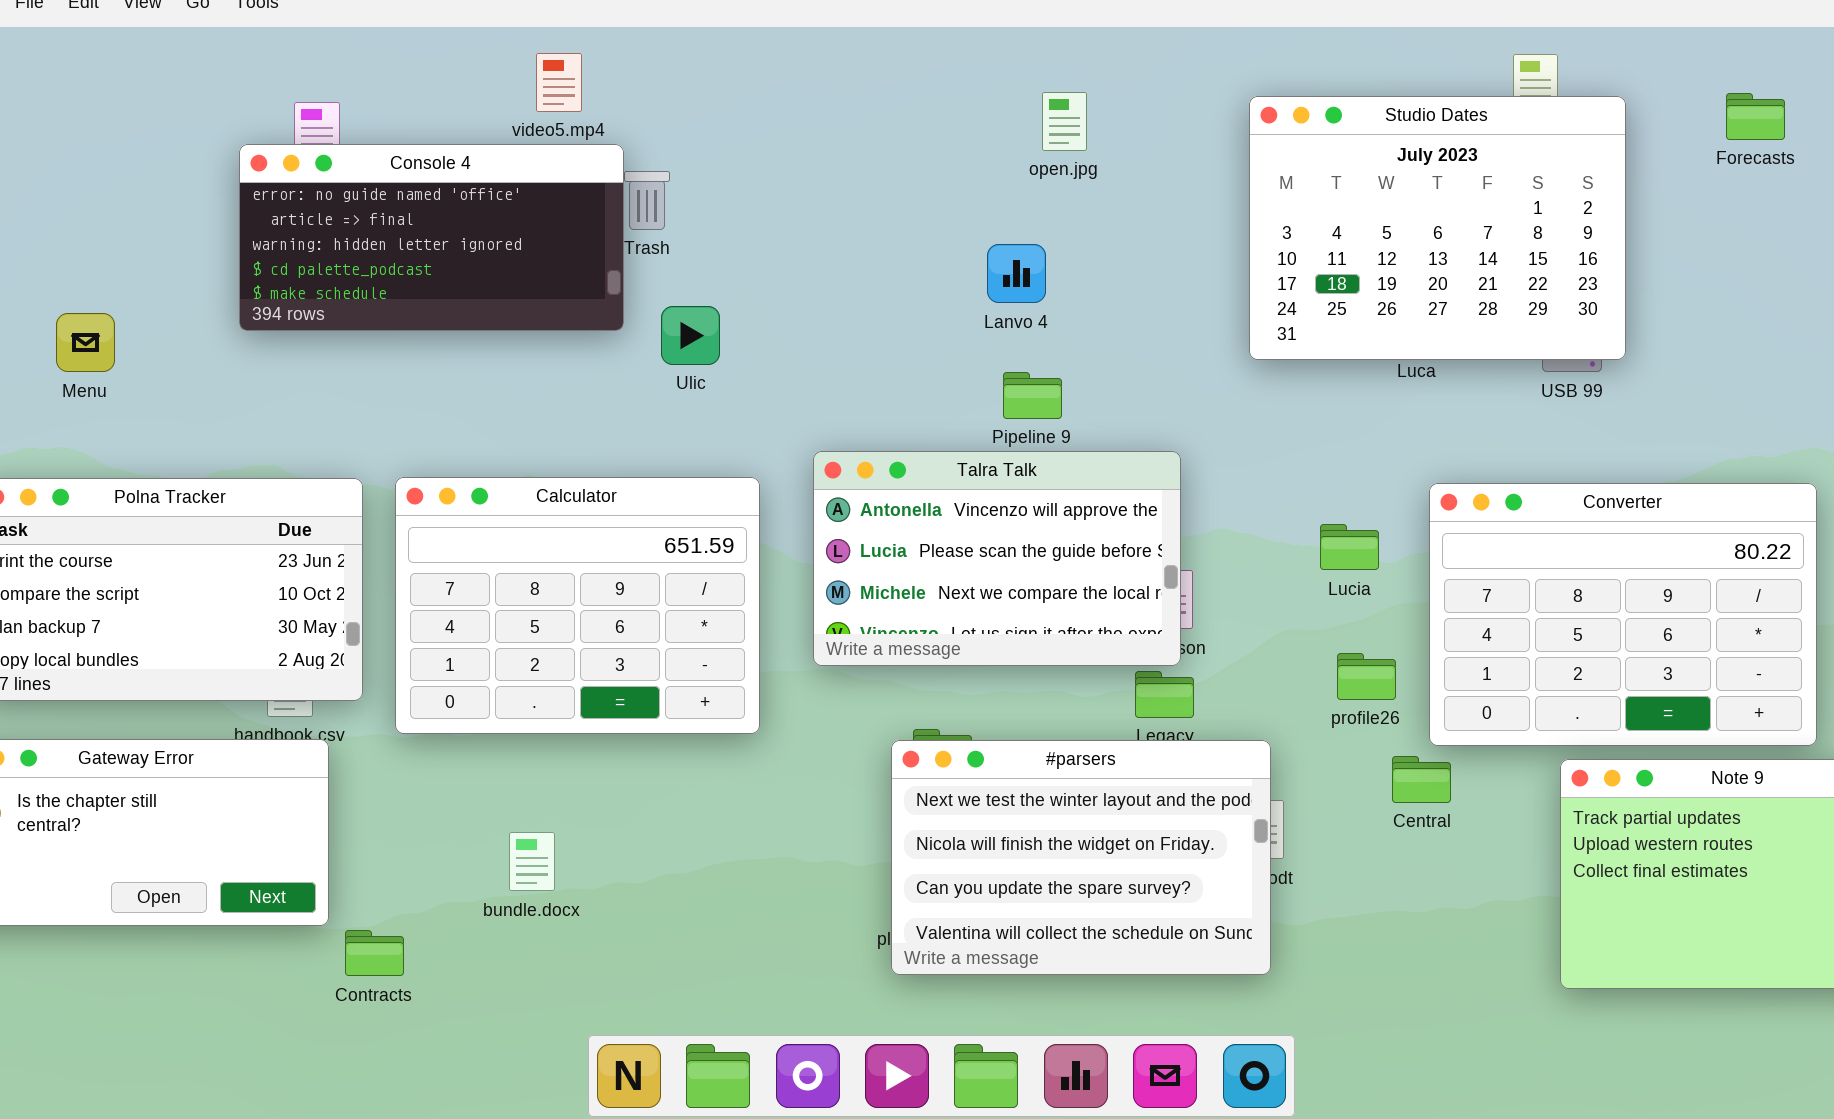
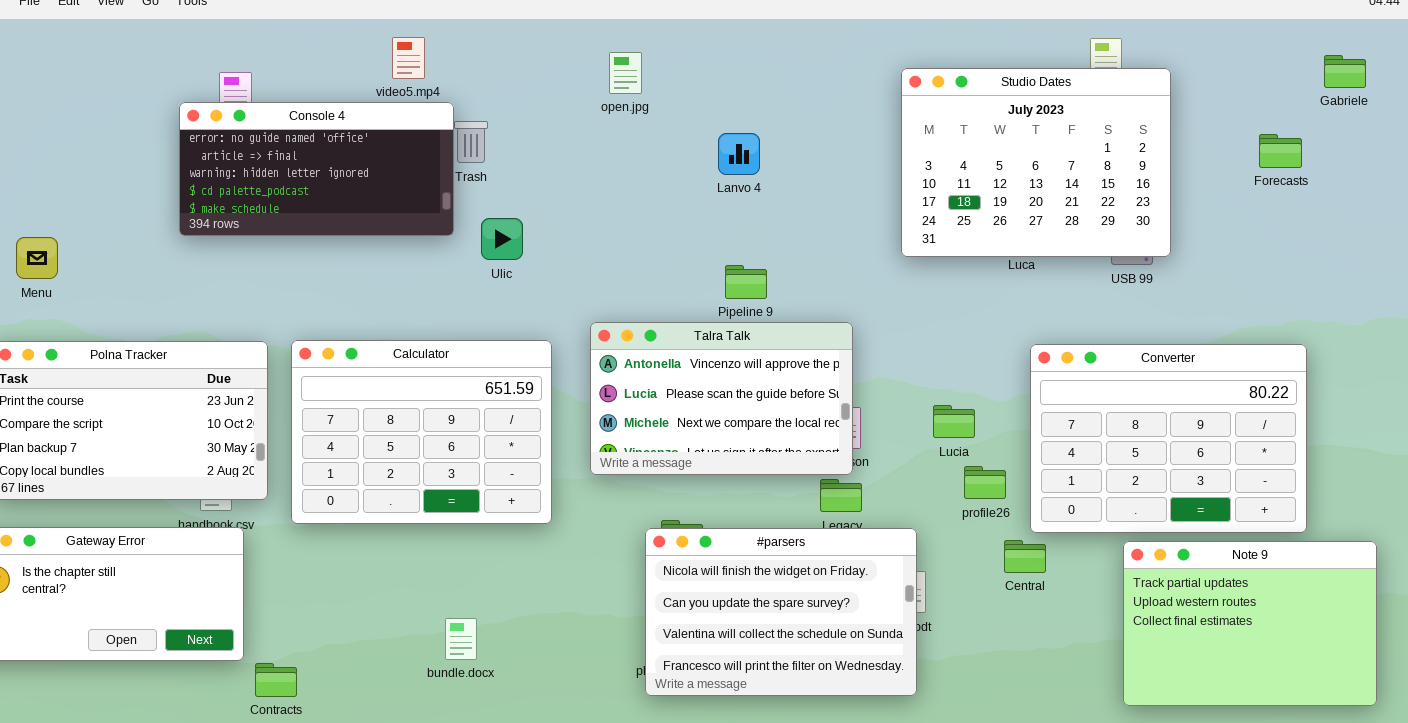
open.jpg: [1042,92,1087,151] -> [609,52,642,94], moved
Forecasts: [1726,93,1785,140] -> [1259,134,1302,168], moved
Lanvo 4: [987,244,1046,303] -> [718,133,760,175], moved
Menu: [56,313,115,372] -> [16,237,58,279], moved
Lucia: [1320,524,1379,570] -> [933,405,975,438], moved
#parsers: [891,740,1271,975] -> [645,528,917,696], scrolled down 1 row
bundle.docx: [509,832,555,891] -> [445,618,477,660], moved

